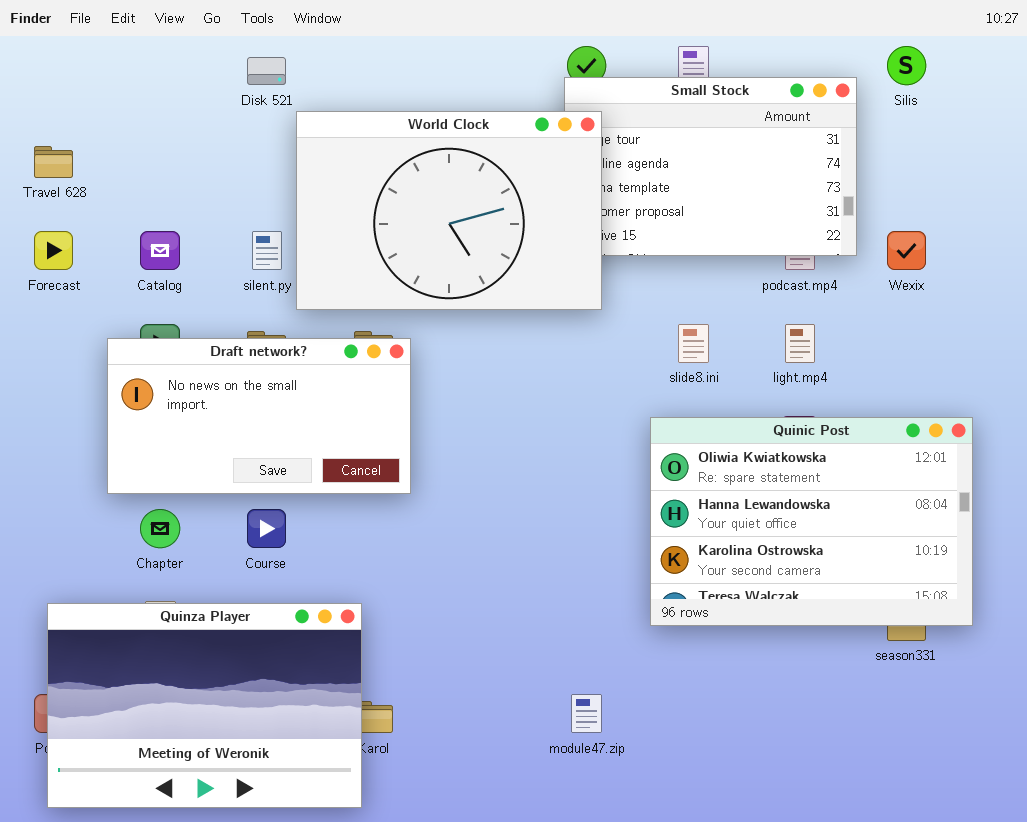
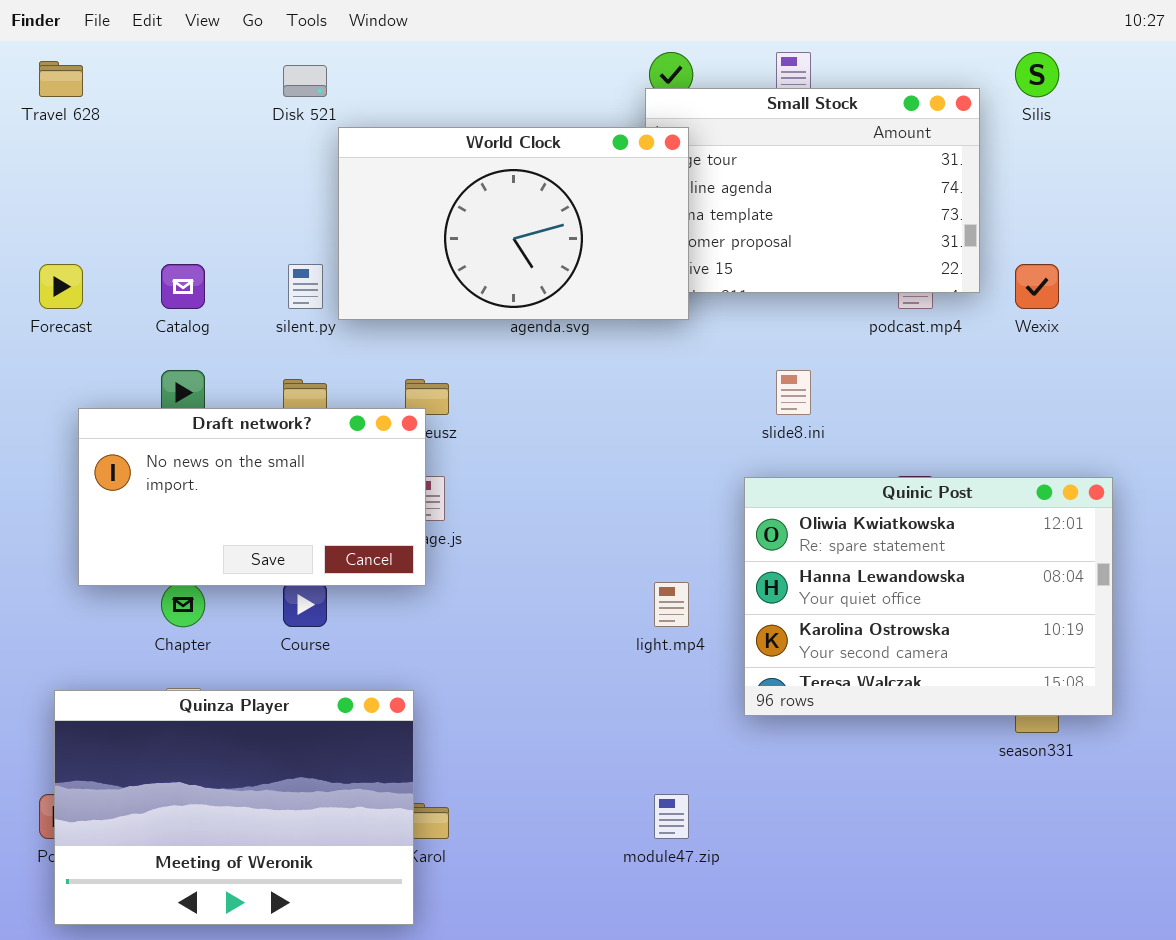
World Clock: [296,111,602,310] -> [338,127,689,320], resized
Travel 628: [34,146,73,178] -> [39,61,83,97], moved
light.mp4: [785,324,815,363] -> [654,582,689,627], moved
Draft network?: [107,338,411,494] -> [78,408,426,586], moved

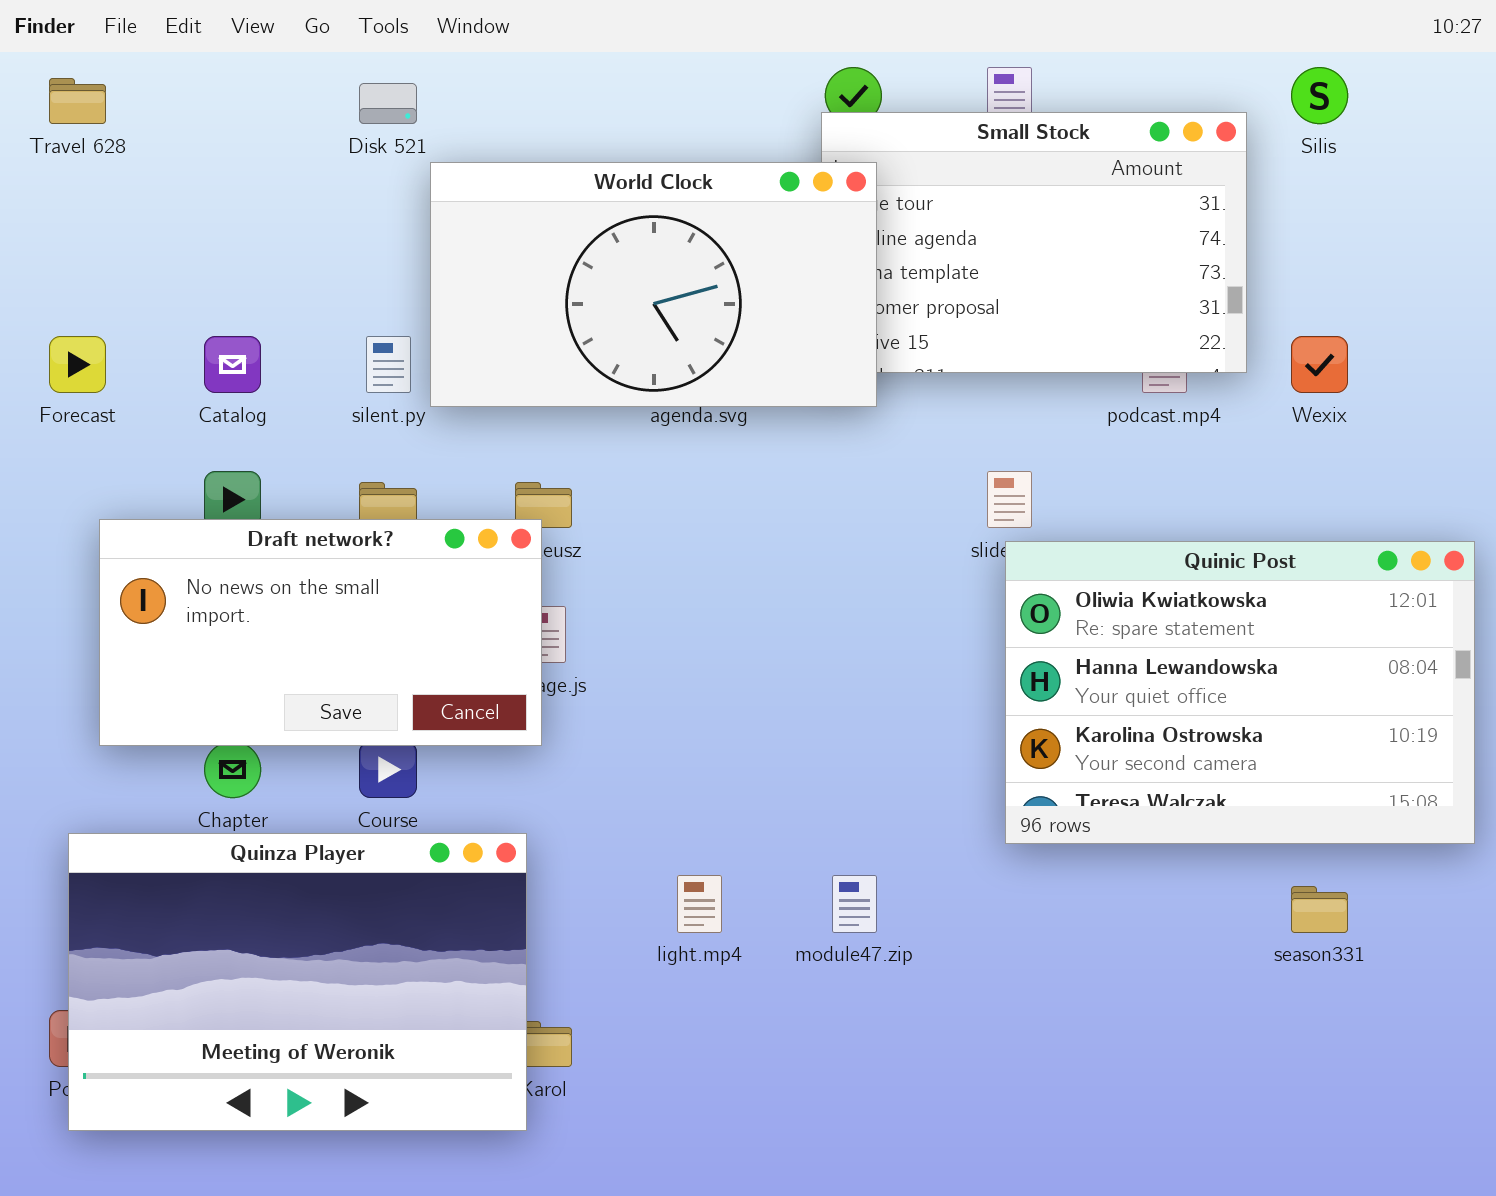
Quinic Post: [744,477,1113,716] -> [1005,541,1475,844], moved
light.mp4: [654,582,689,627] -> [677,875,722,933], moved
Quinza Player: [54,690,414,925] -> [68,833,527,1131], moved
module47.zip: [654,794,689,839] -> [832,875,877,933], moved

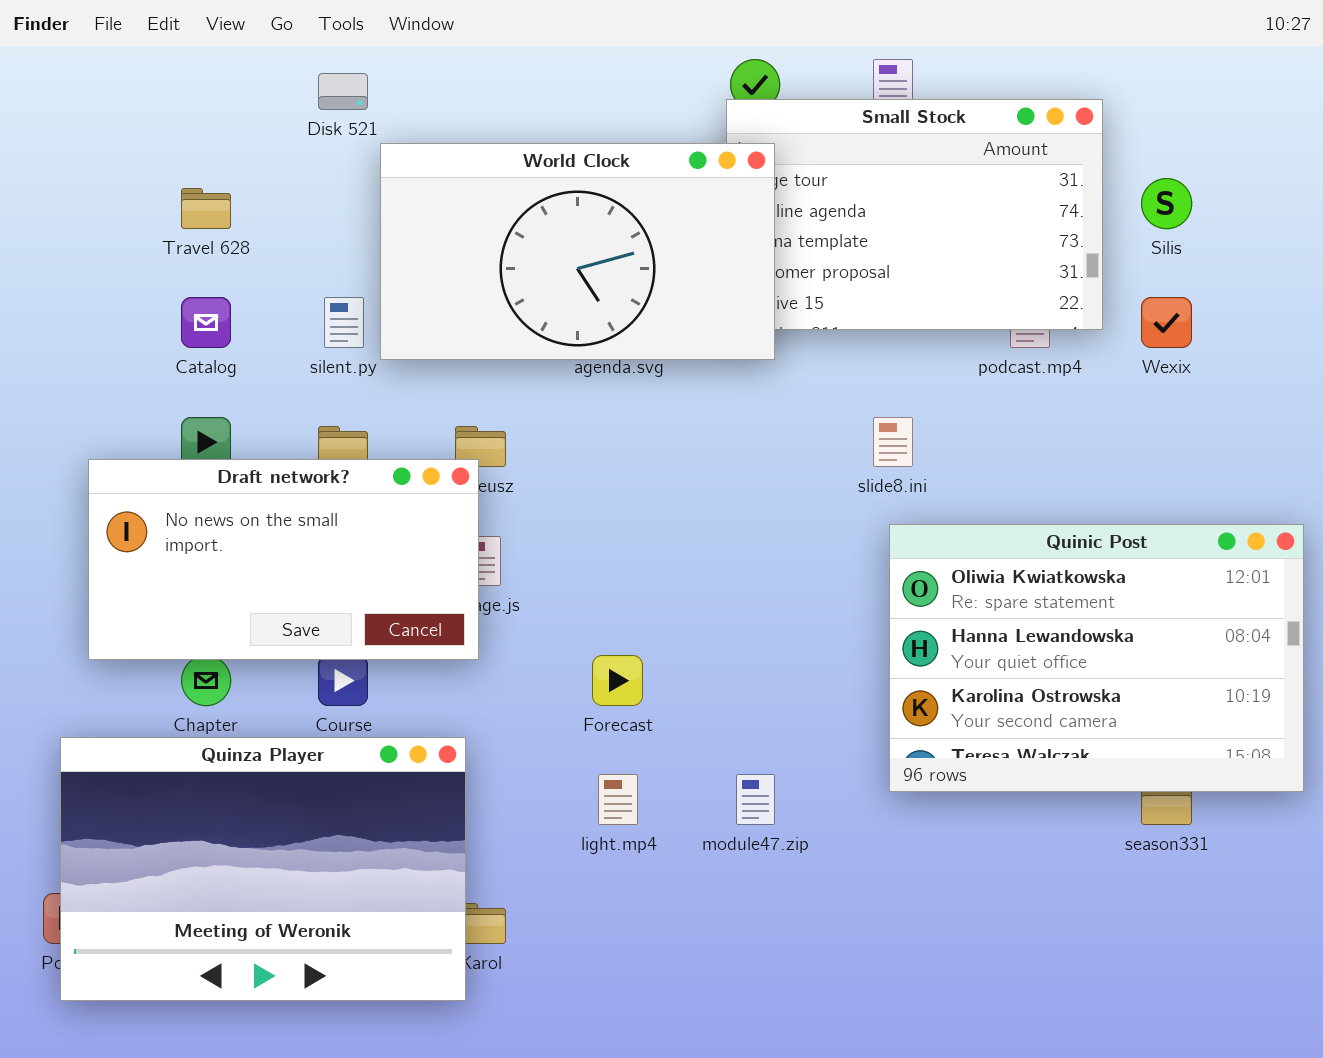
Silis: [1291,67,1348,124] -> [1141,178,1192,229], moved
Travel 628: [49,78,106,124] -> [181,188,231,229], moved
Forecast: [49,336,106,393] -> [592,655,643,706], moved
Quinic Post: [1005,541,1475,844] -> [889,524,1304,792], moved

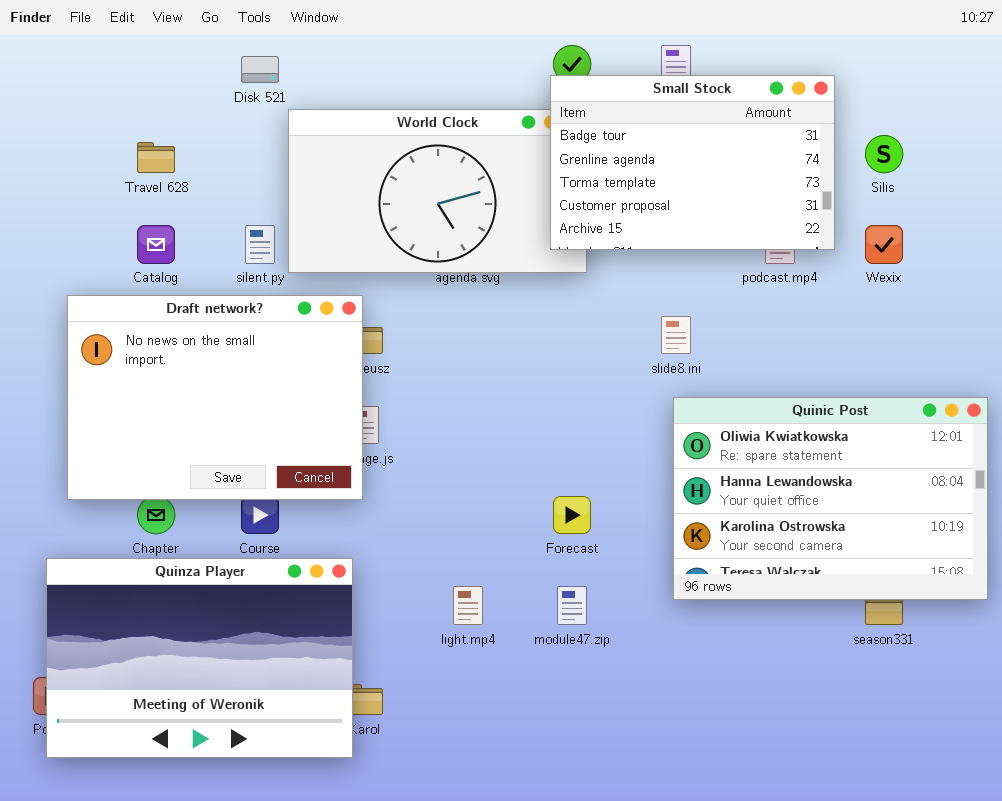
Small Stock: [726,99,1103,330] -> [550,75,835,250], raised
Draft network?: [88,459,479,660] -> [67,295,363,500], resized
Forecast: [592,655,643,706] -> [553,496,591,534], moved

